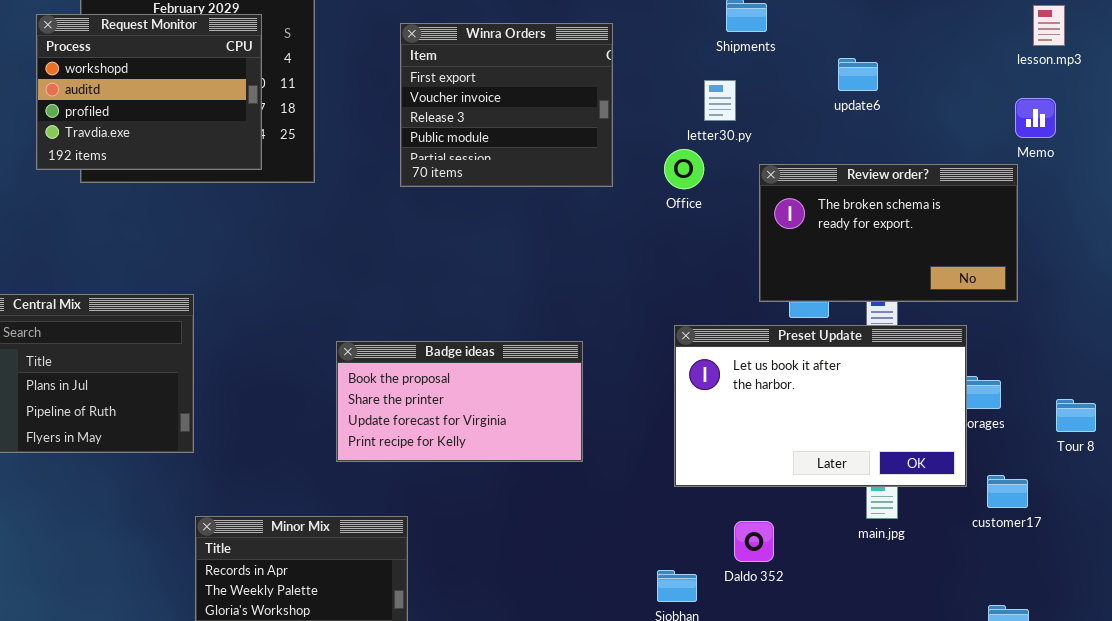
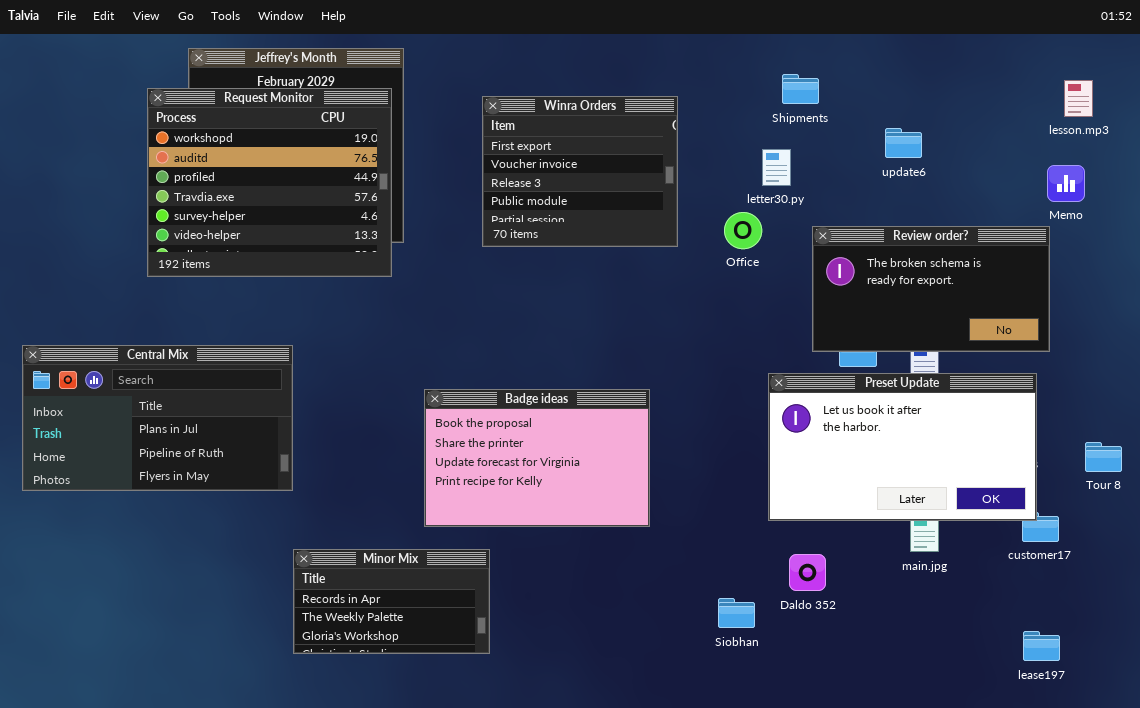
Request Monitor: [36,14,262,170] -> [147,88,392,277], resized
Preset Update: [674,325,967,487] -> [768,373,1037,521], moved
Badge ideas: [336,341,583,462] -> [424,389,650,527], resized

